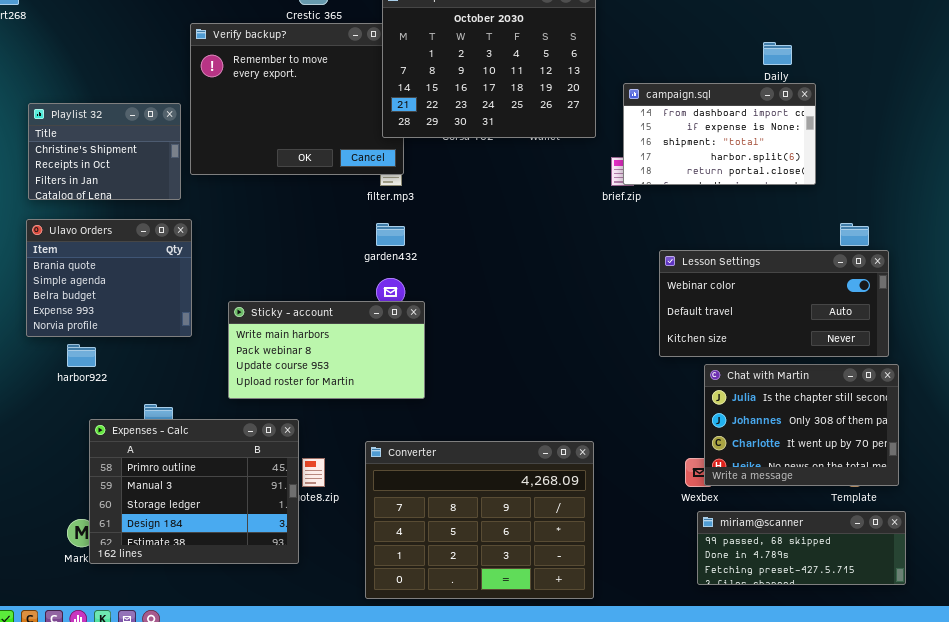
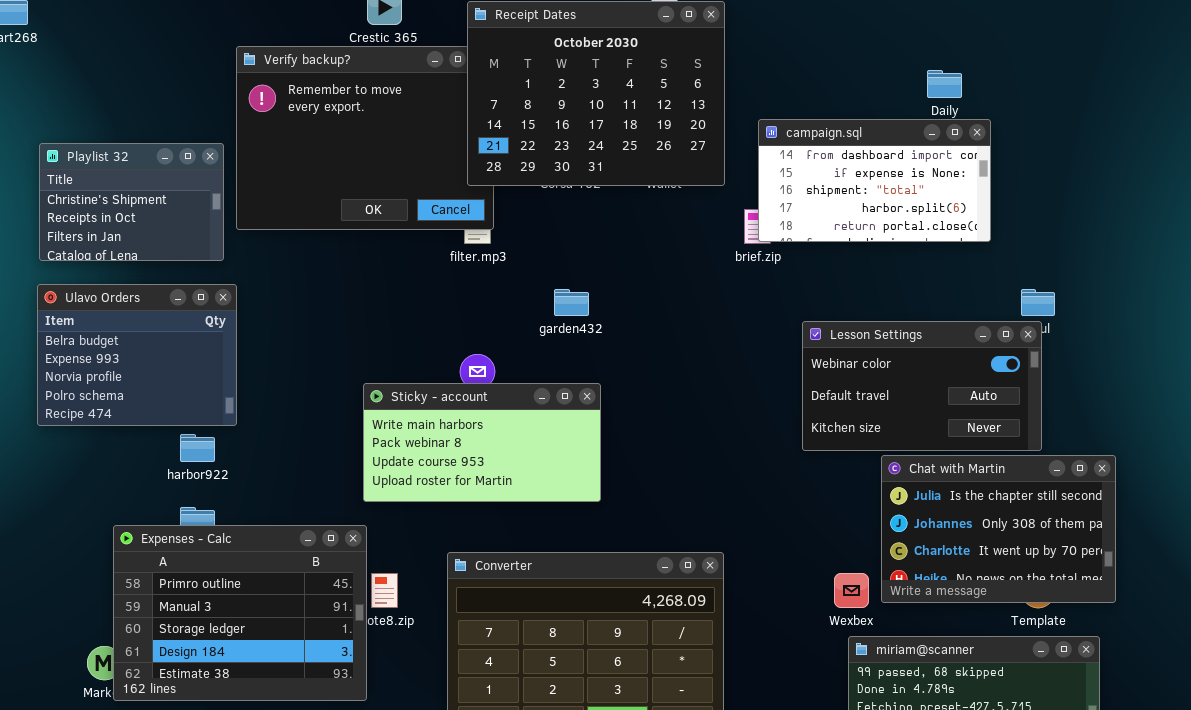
Ulavo Orders: [26,219,192,337] -> [37,284,237,426], scrolled down 2 rows
garden432: [376,223,405,246] -> [554,289,589,316], moved
Lesson Settings: [659,250,889,357] -> [802,321,1042,451], resized
Sticky - account: [228,301,425,399] -> [363,383,601,502], moved
harbor922: [67,344,96,367] -> [180,434,215,462], moved
Chat with Martin: [704,364,899,486] -> [881,455,1116,603], moved

